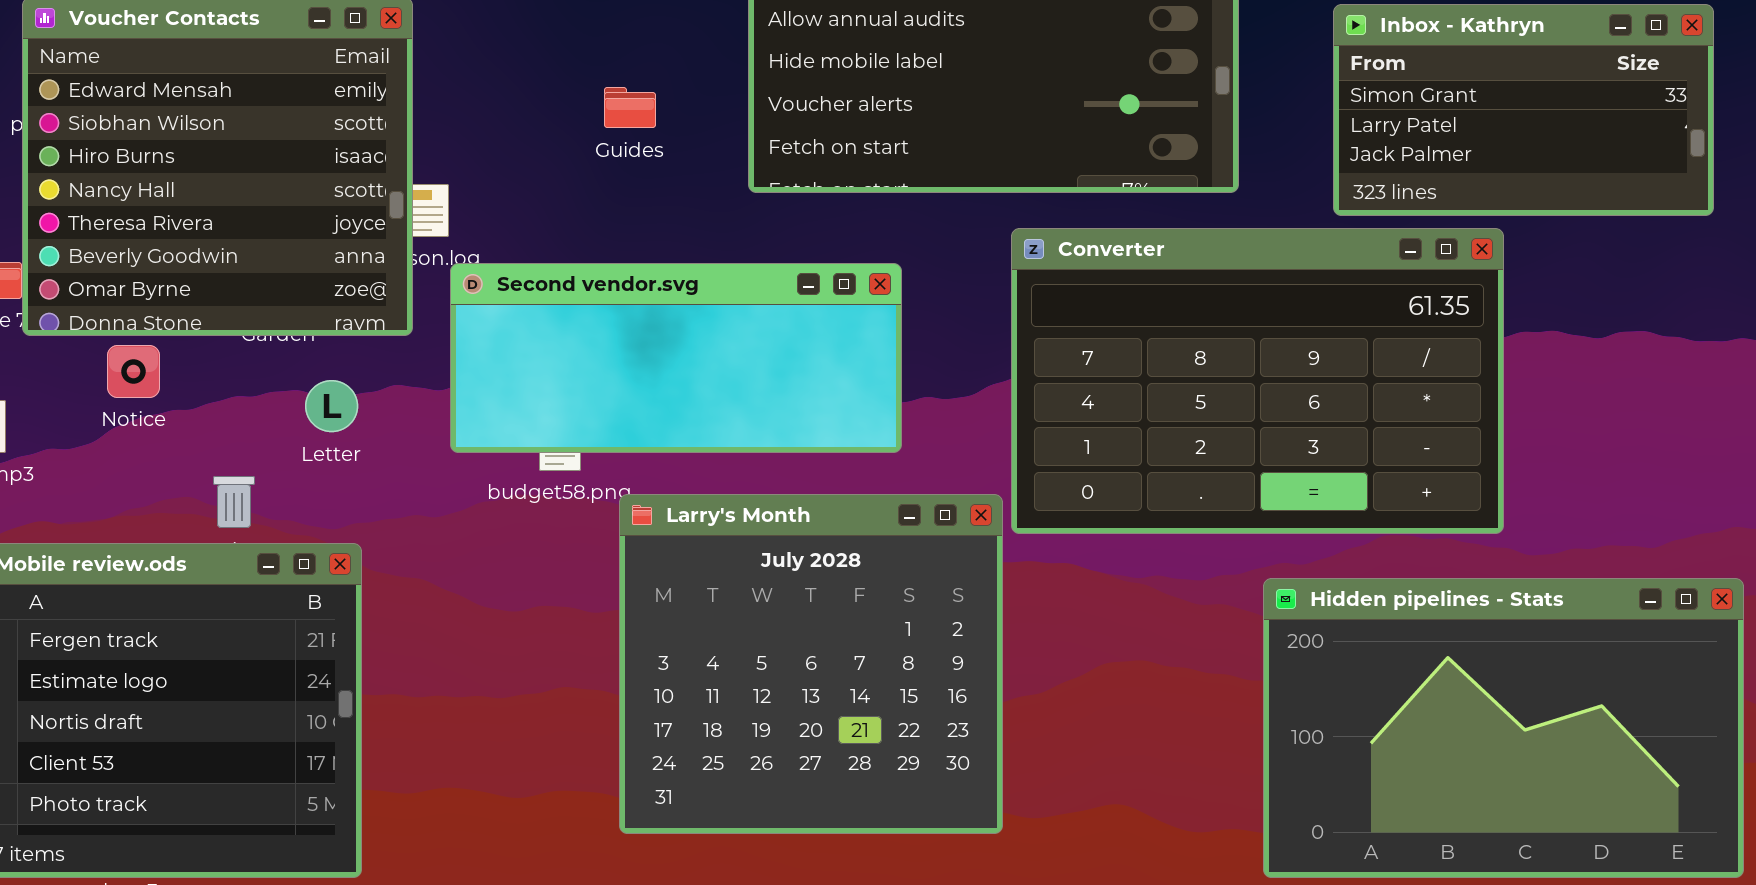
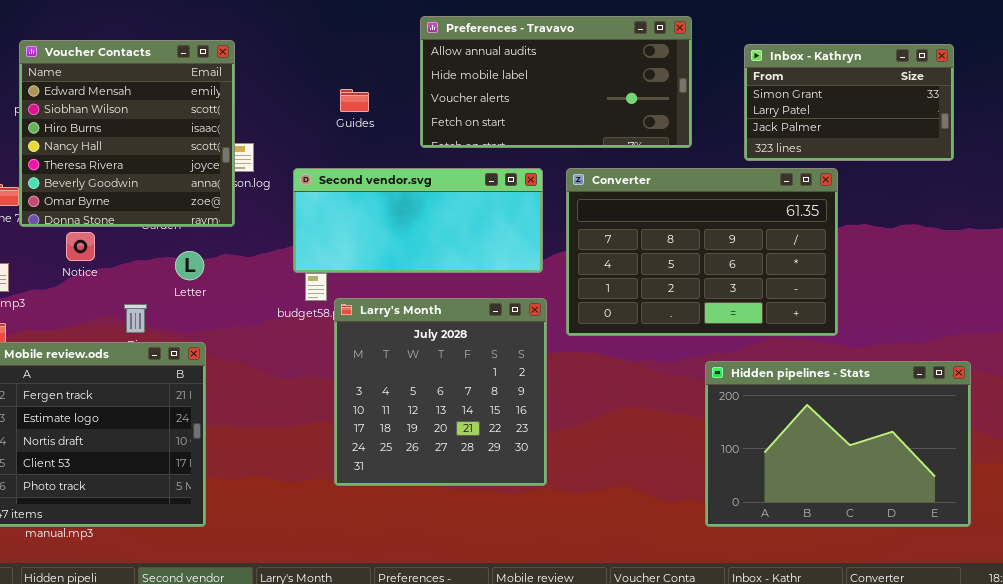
Second vendor.svg: [450,263,902,453] -> [293,168,543,273], moved
Larry's Month: [619,494,1003,834] -> [334,298,547,486], moved

